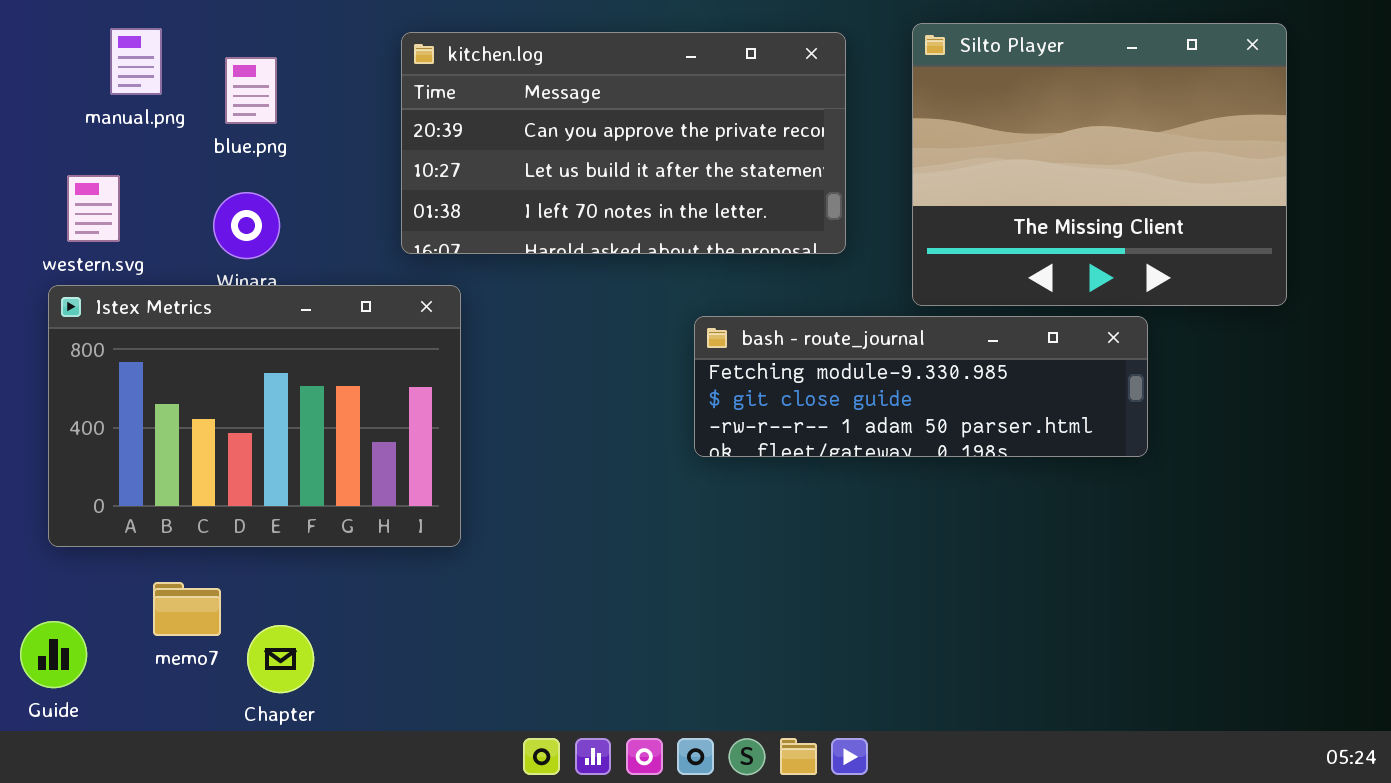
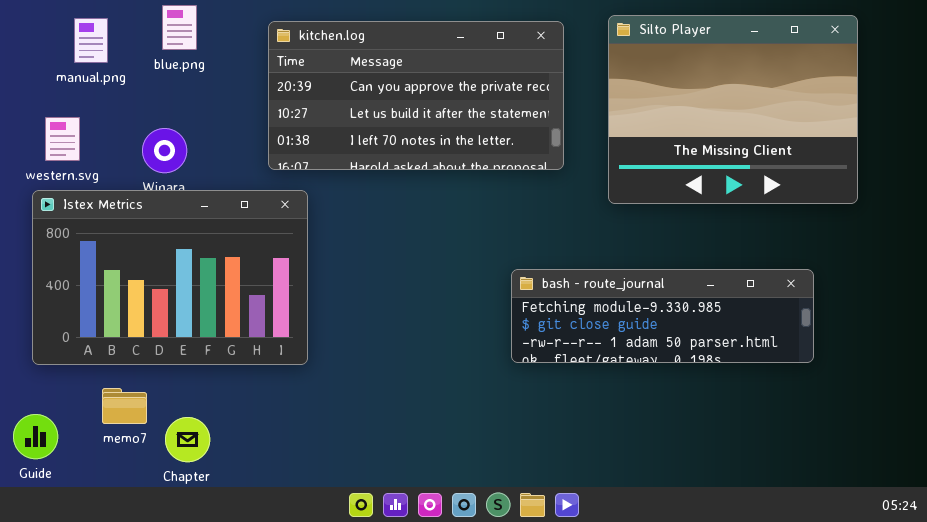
blue.png: [225,57,277,124] -> [162,5,197,50], moved
bash - route_journal: [694,316,1148,457] -> [511,269,814,363], moved

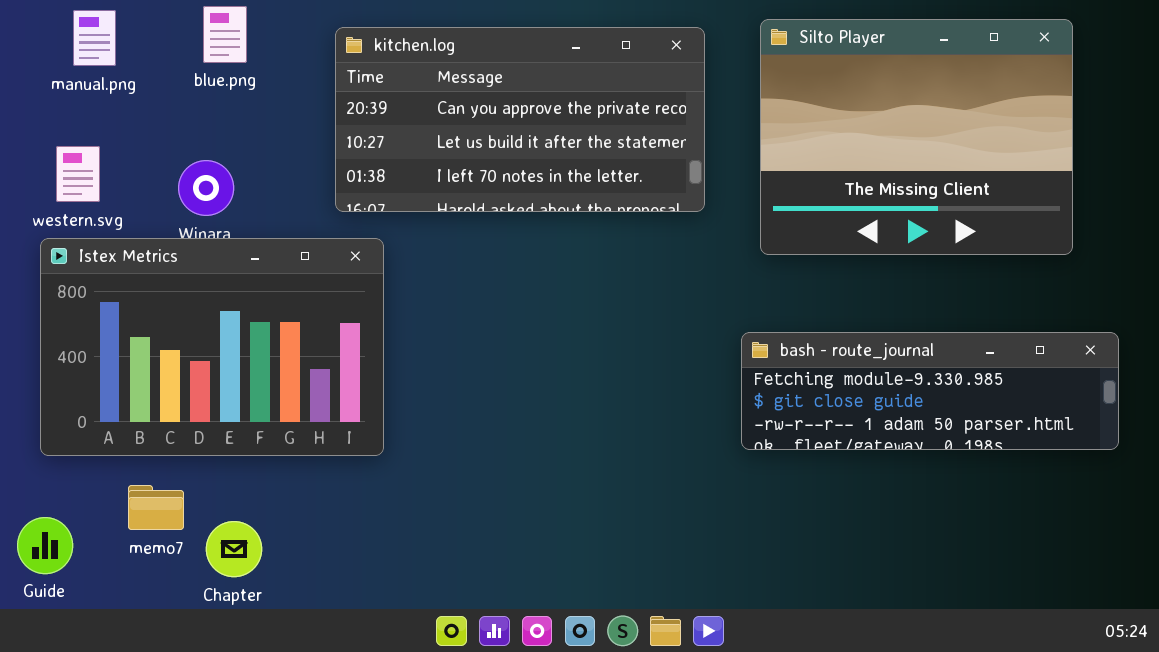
manual.png: [74,18,108,63] -> [73,10,116,66], moved
bash - route_journal: [511,269,814,363] -> [741,332,1119,450], moved

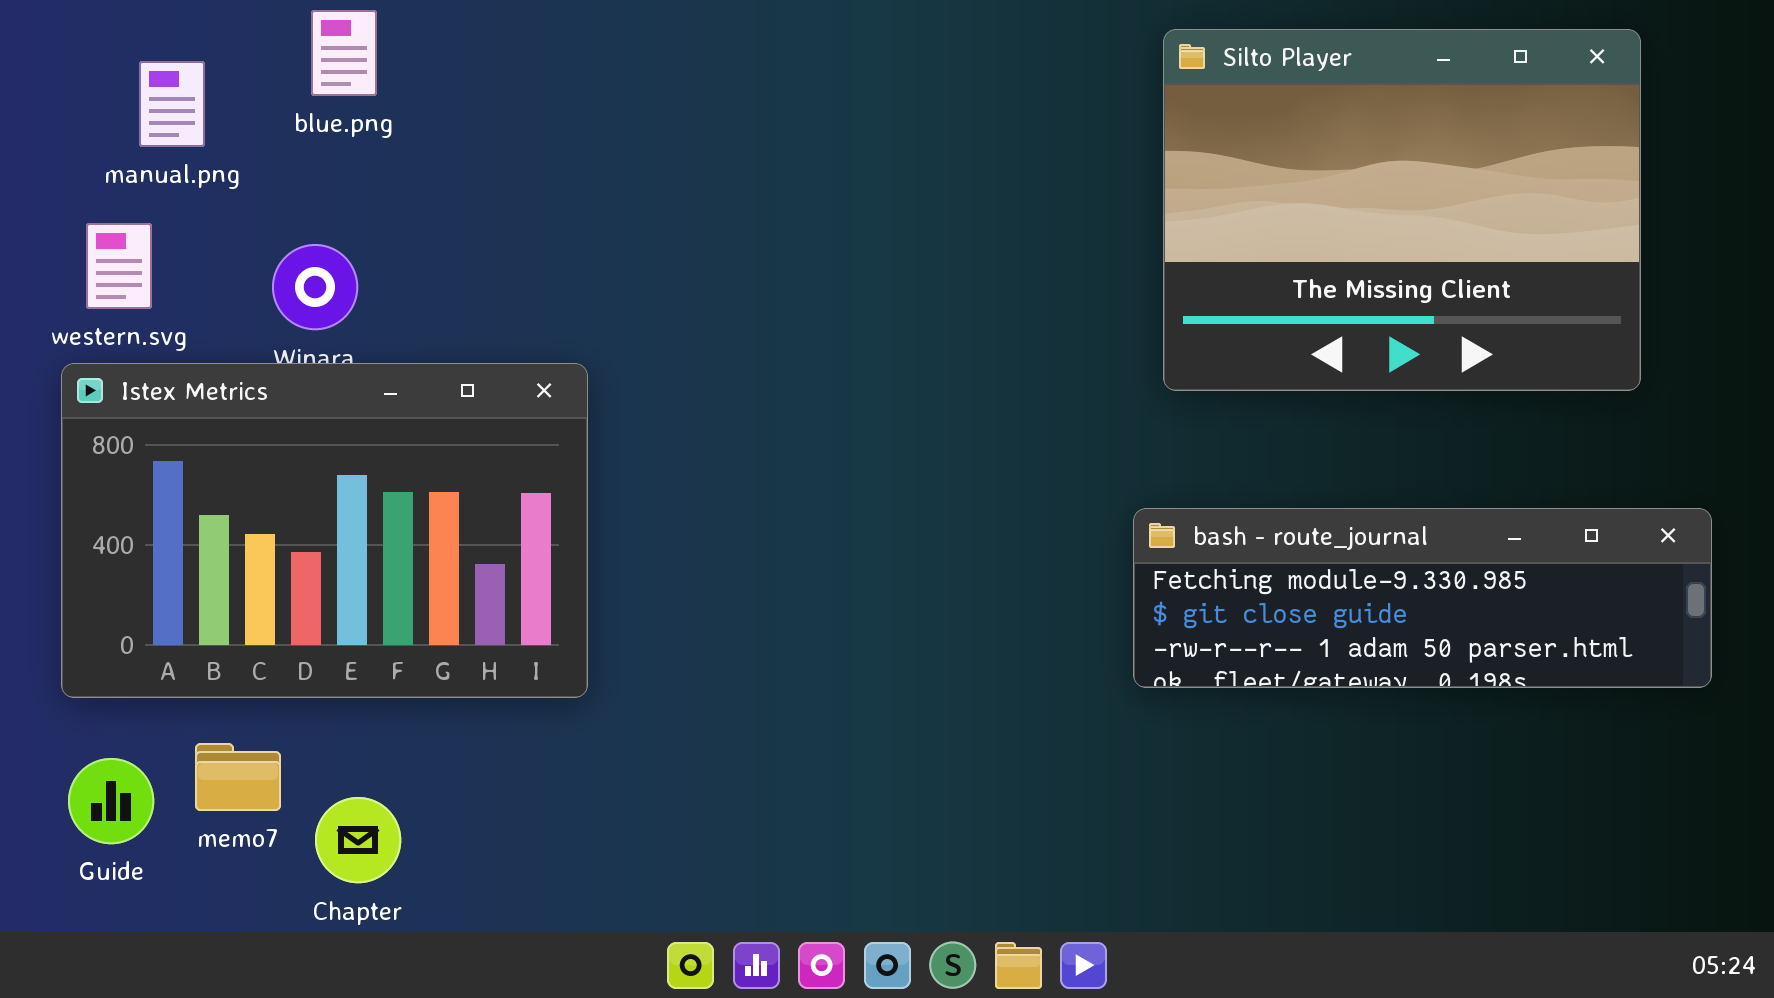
manual.png: [73,10,116,66] -> [139,61,205,147], moved
kitchen.log: [335,27,705,212] -> none, closed
Guide: [17,517,73,574] -> [68,758,154,844], moved

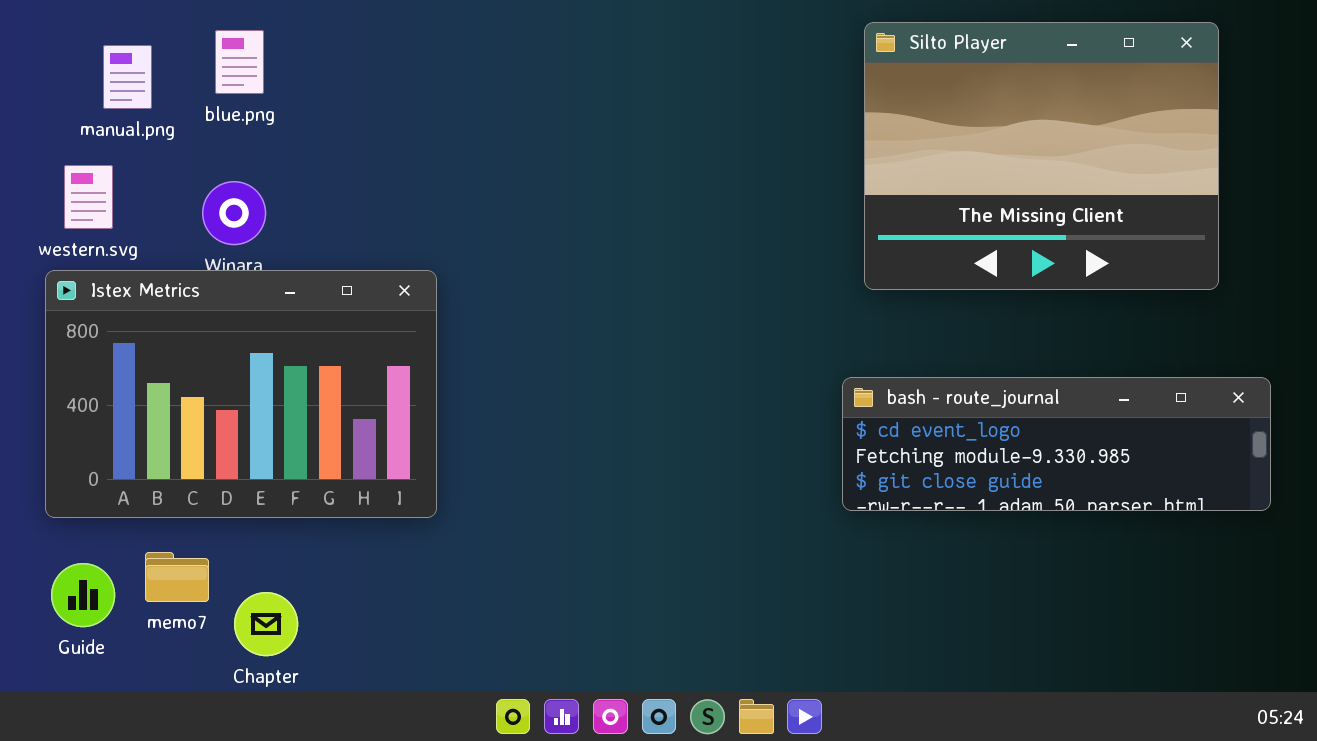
blue.png: [311,10,377,96] -> [215,30,264,94], moved
bash - route_journal: [1133,508,1712,688] -> [842,377,1271,511], scrolled up 1 row

